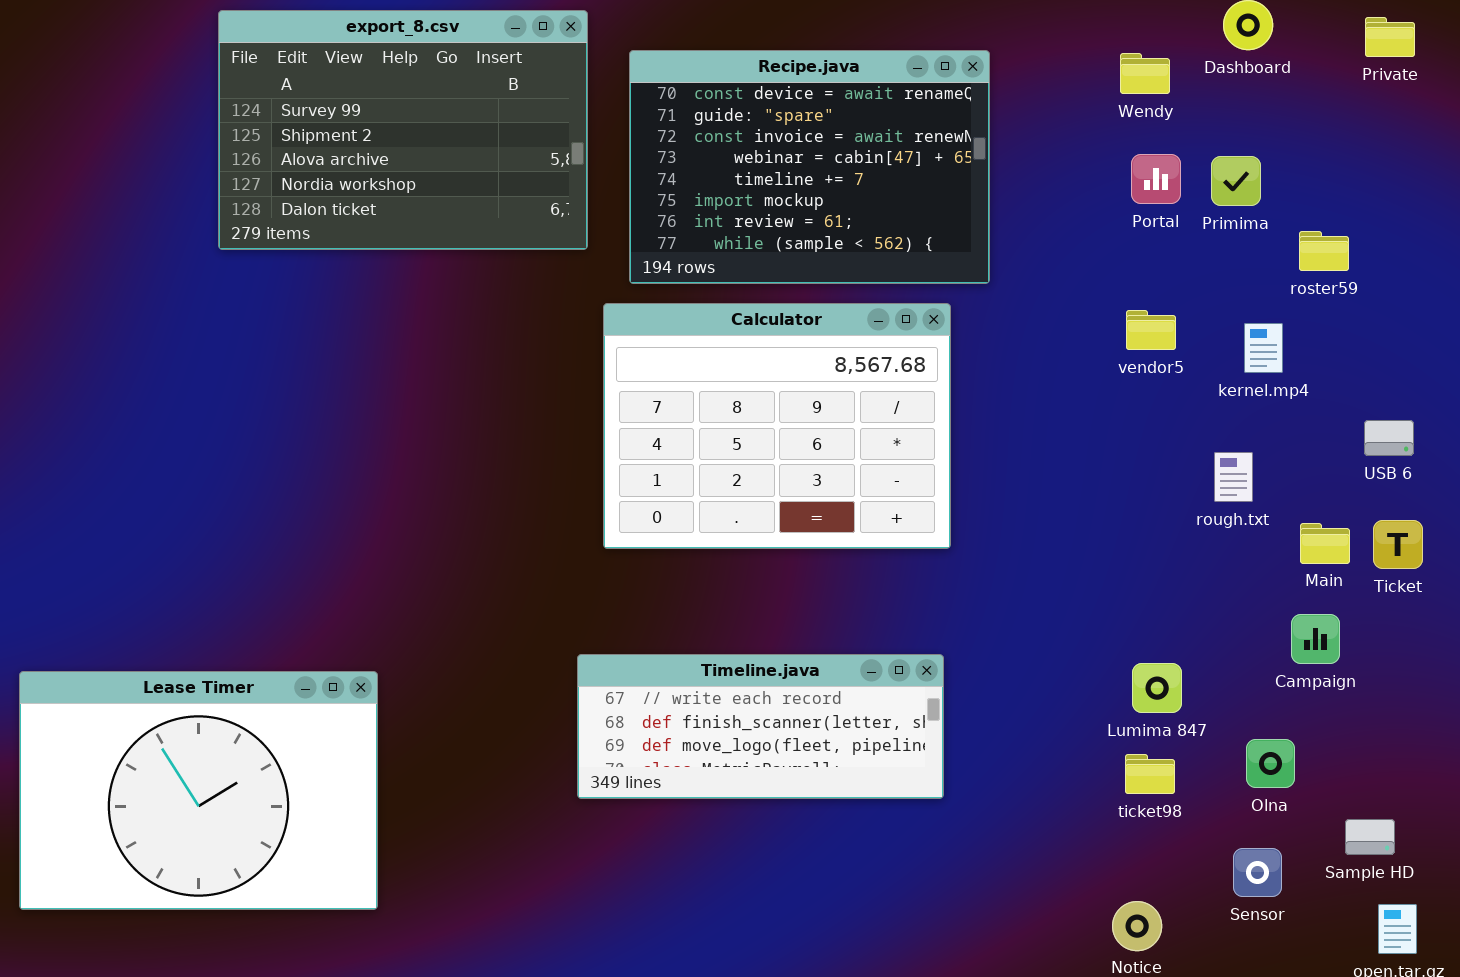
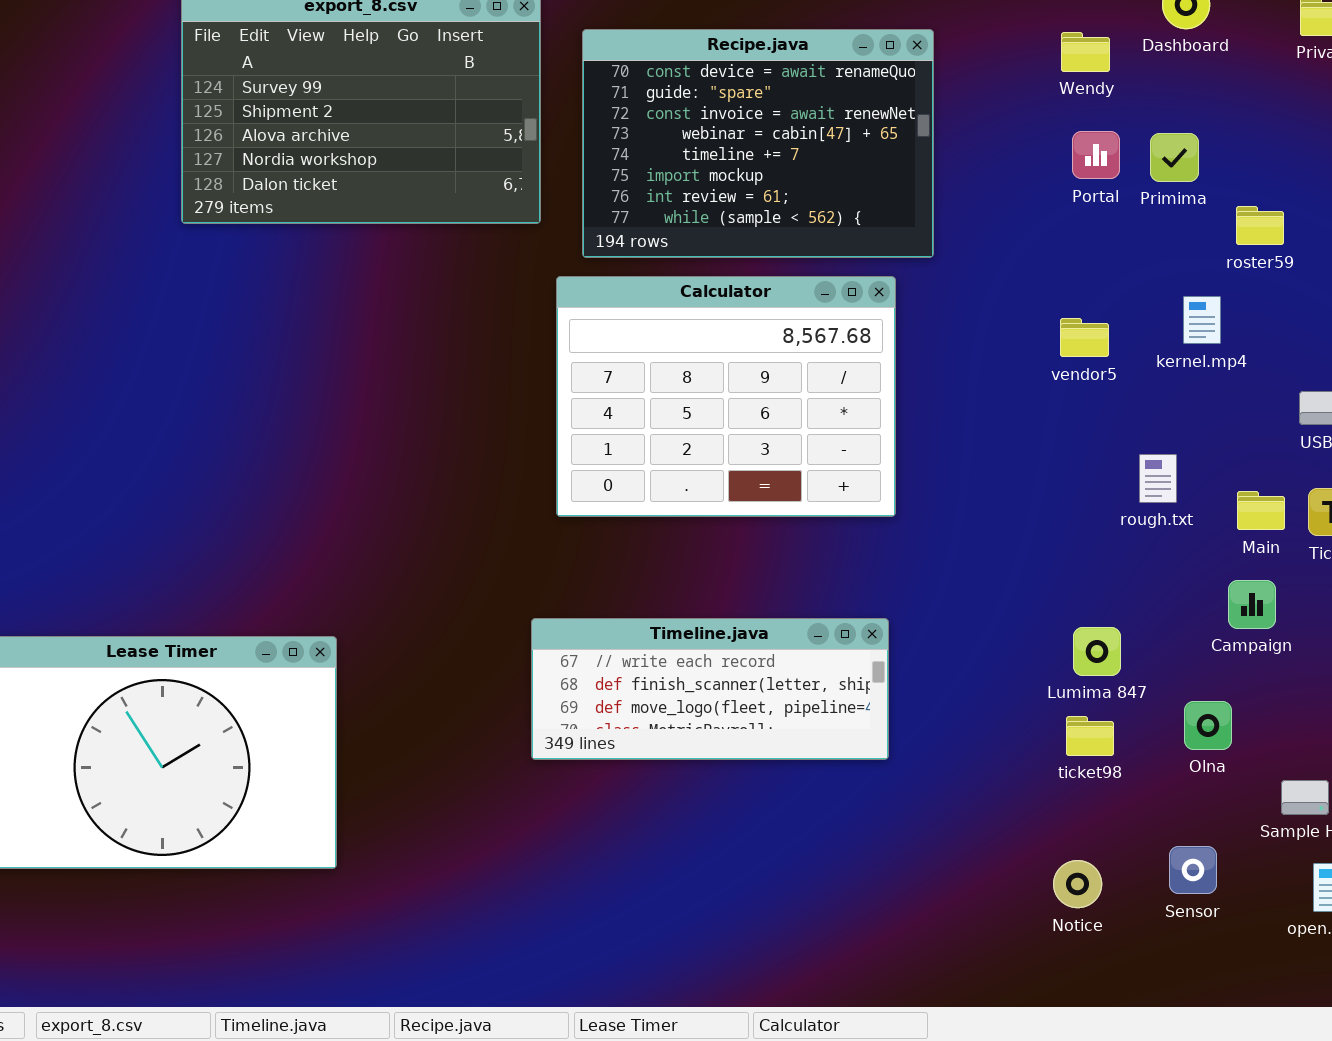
vendor5: [1126,310,1176,350] -> [1060,318,1109,357], moved
rough.txt: [1214,452,1253,502] -> [1139,454,1177,503], moved
Sensor: [1233,848,1282,897] -> [1169,846,1217,894], moved

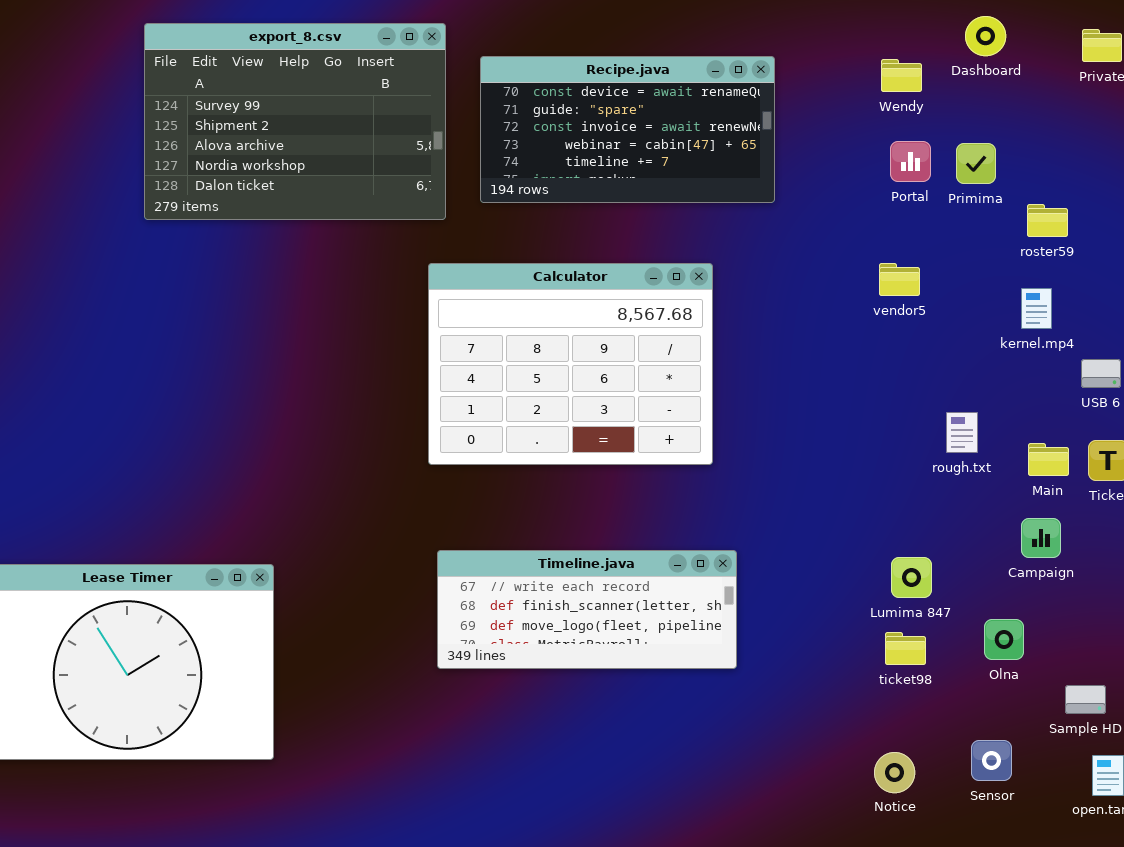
Recipe.java: [582,29,934,258] -> [480,56,775,203], resized
Calculator: [556,276,896,517] -> [428,263,713,465], moved
kernel.mp4: [1183,296,1221,344] -> [1021,288,1052,329], moved
vendor5: [1060,318,1109,357] -> [879,263,920,296], moved

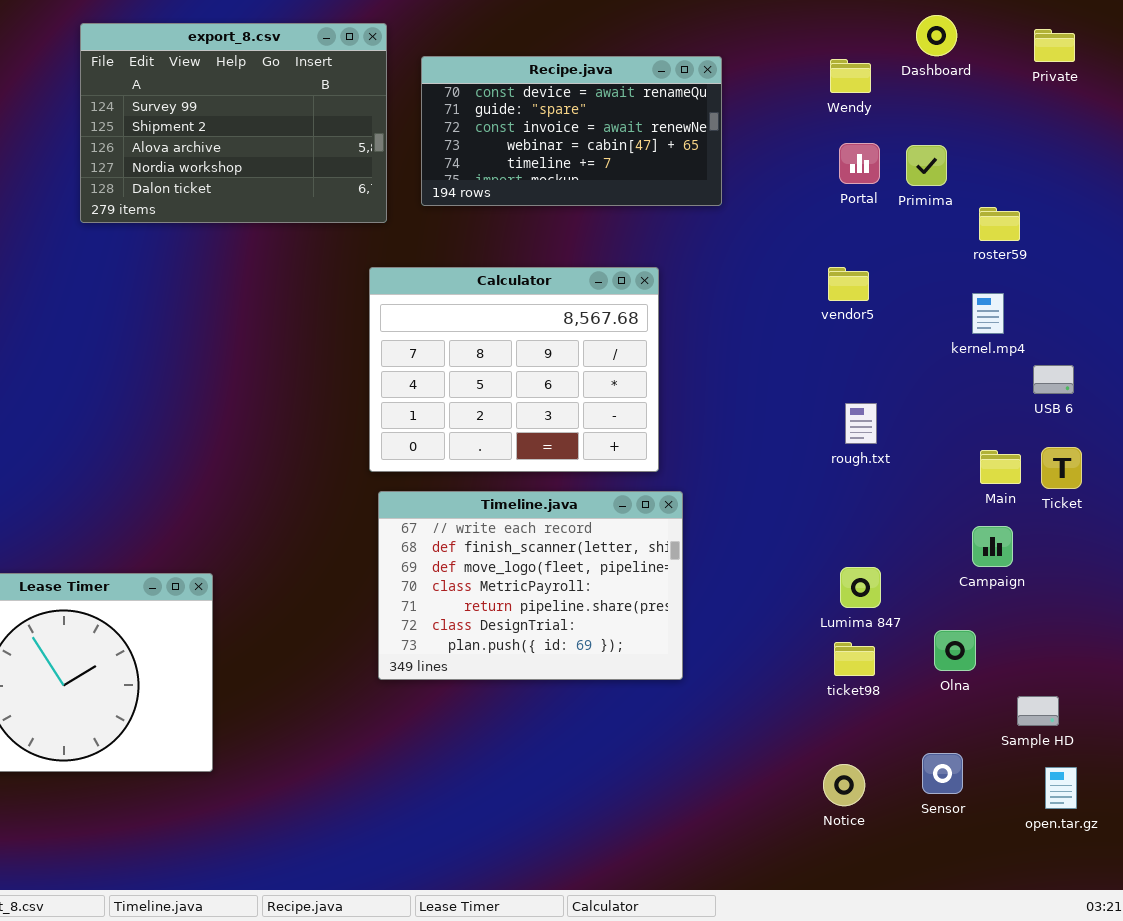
rough.txt: [946,412,978,453] -> [845,403,877,444], moved
Timeline.java: [437,550,737,669] -> [378,491,683,680], resized

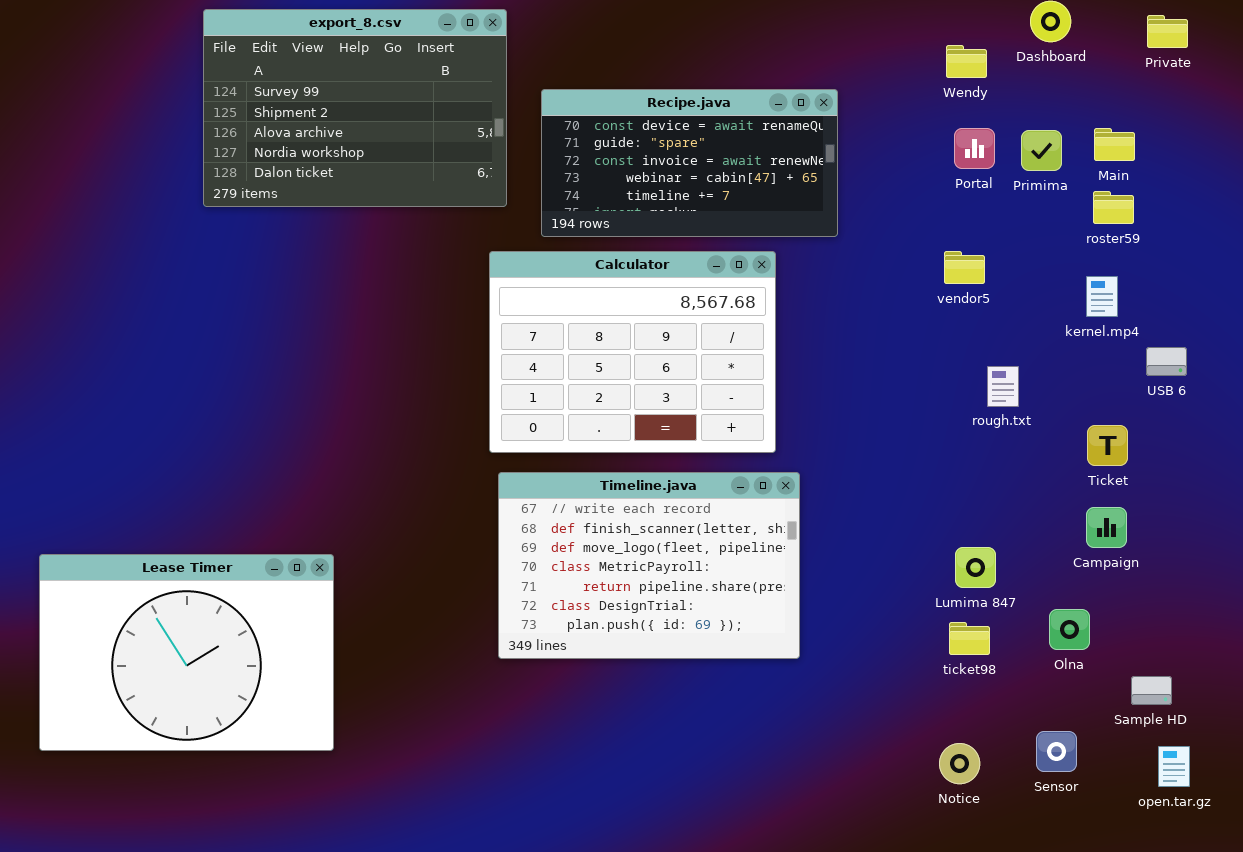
Recipe.java: [421,56,722,206] -> [541,89,838,237], moved
rough.txt: [845,403,877,444] -> [987,366,1019,407], moved
Ticket: [1041,447,1082,489] -> [1087,425,1128,466], moved
Main: [980,450,1021,484] -> [1094,128,1135,161], moved

